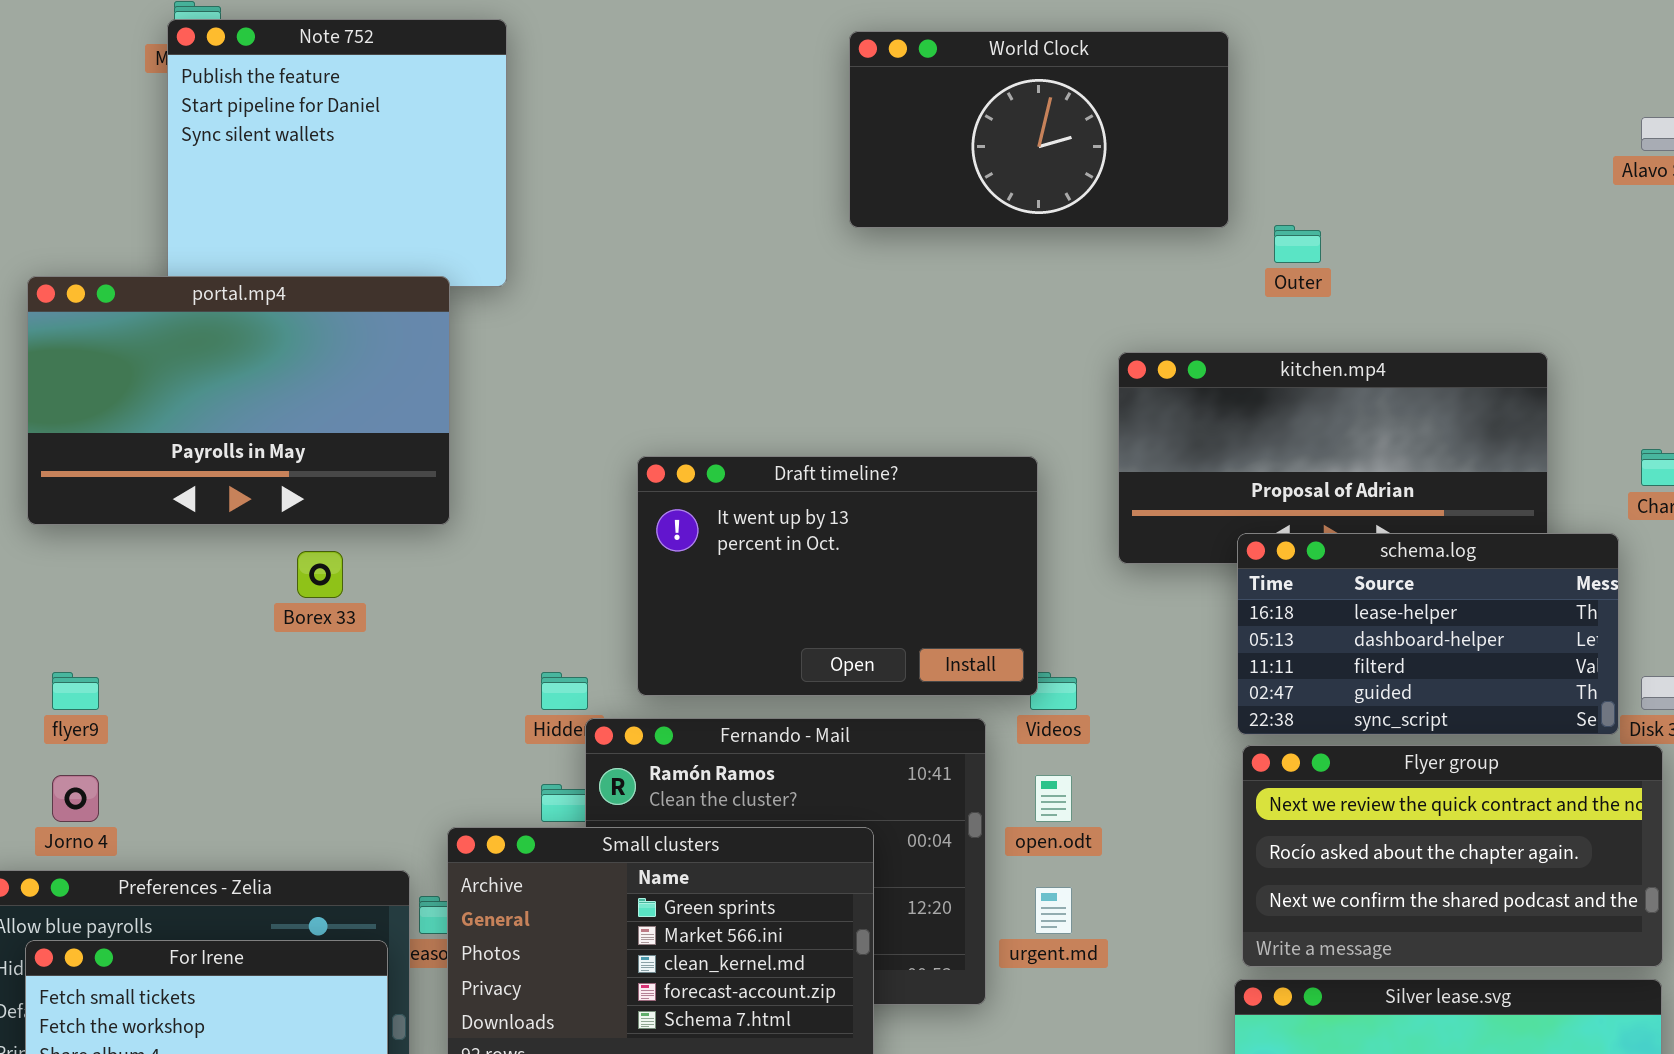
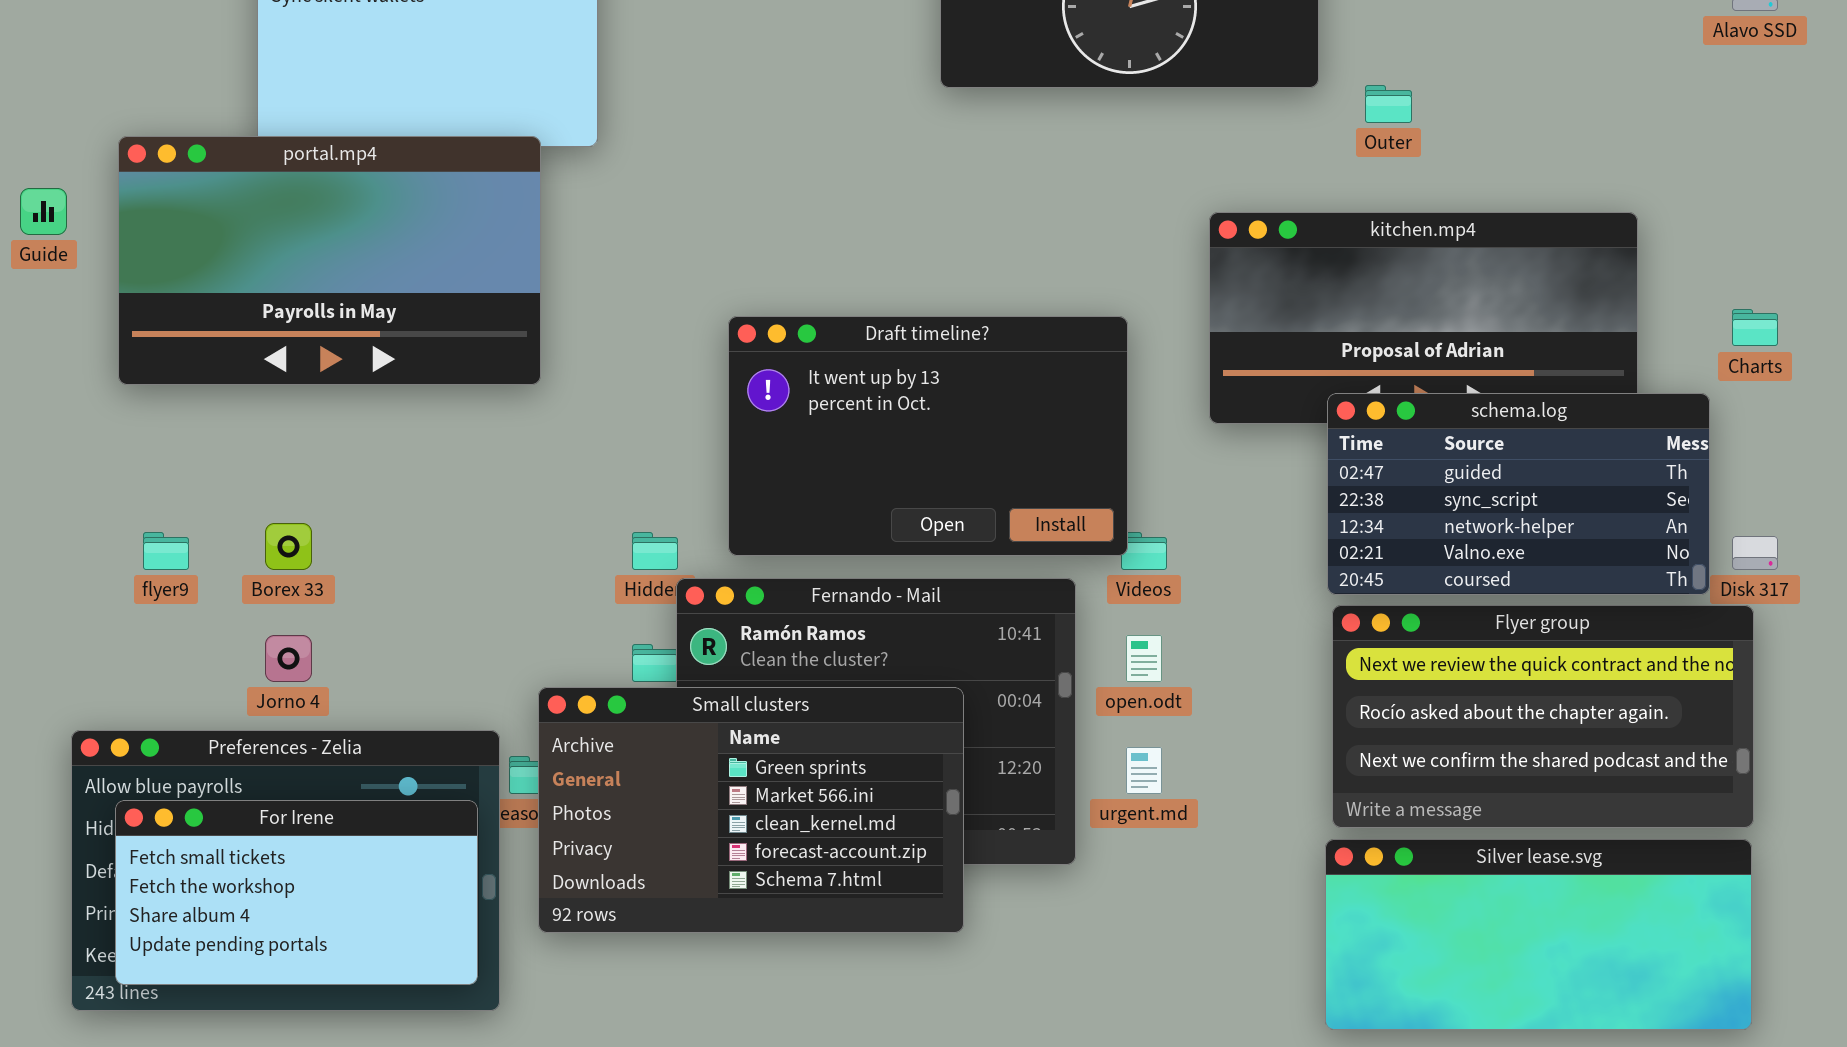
schema.log: [1237,533,1619,735] -> [1327,393,1710,595], scrolled down 3 rows
Borex 33: [297,551,343,598] -> [265,523,312,570], moved
Jorno 4: [52,775,99,822] -> [265,635,312,682], moved

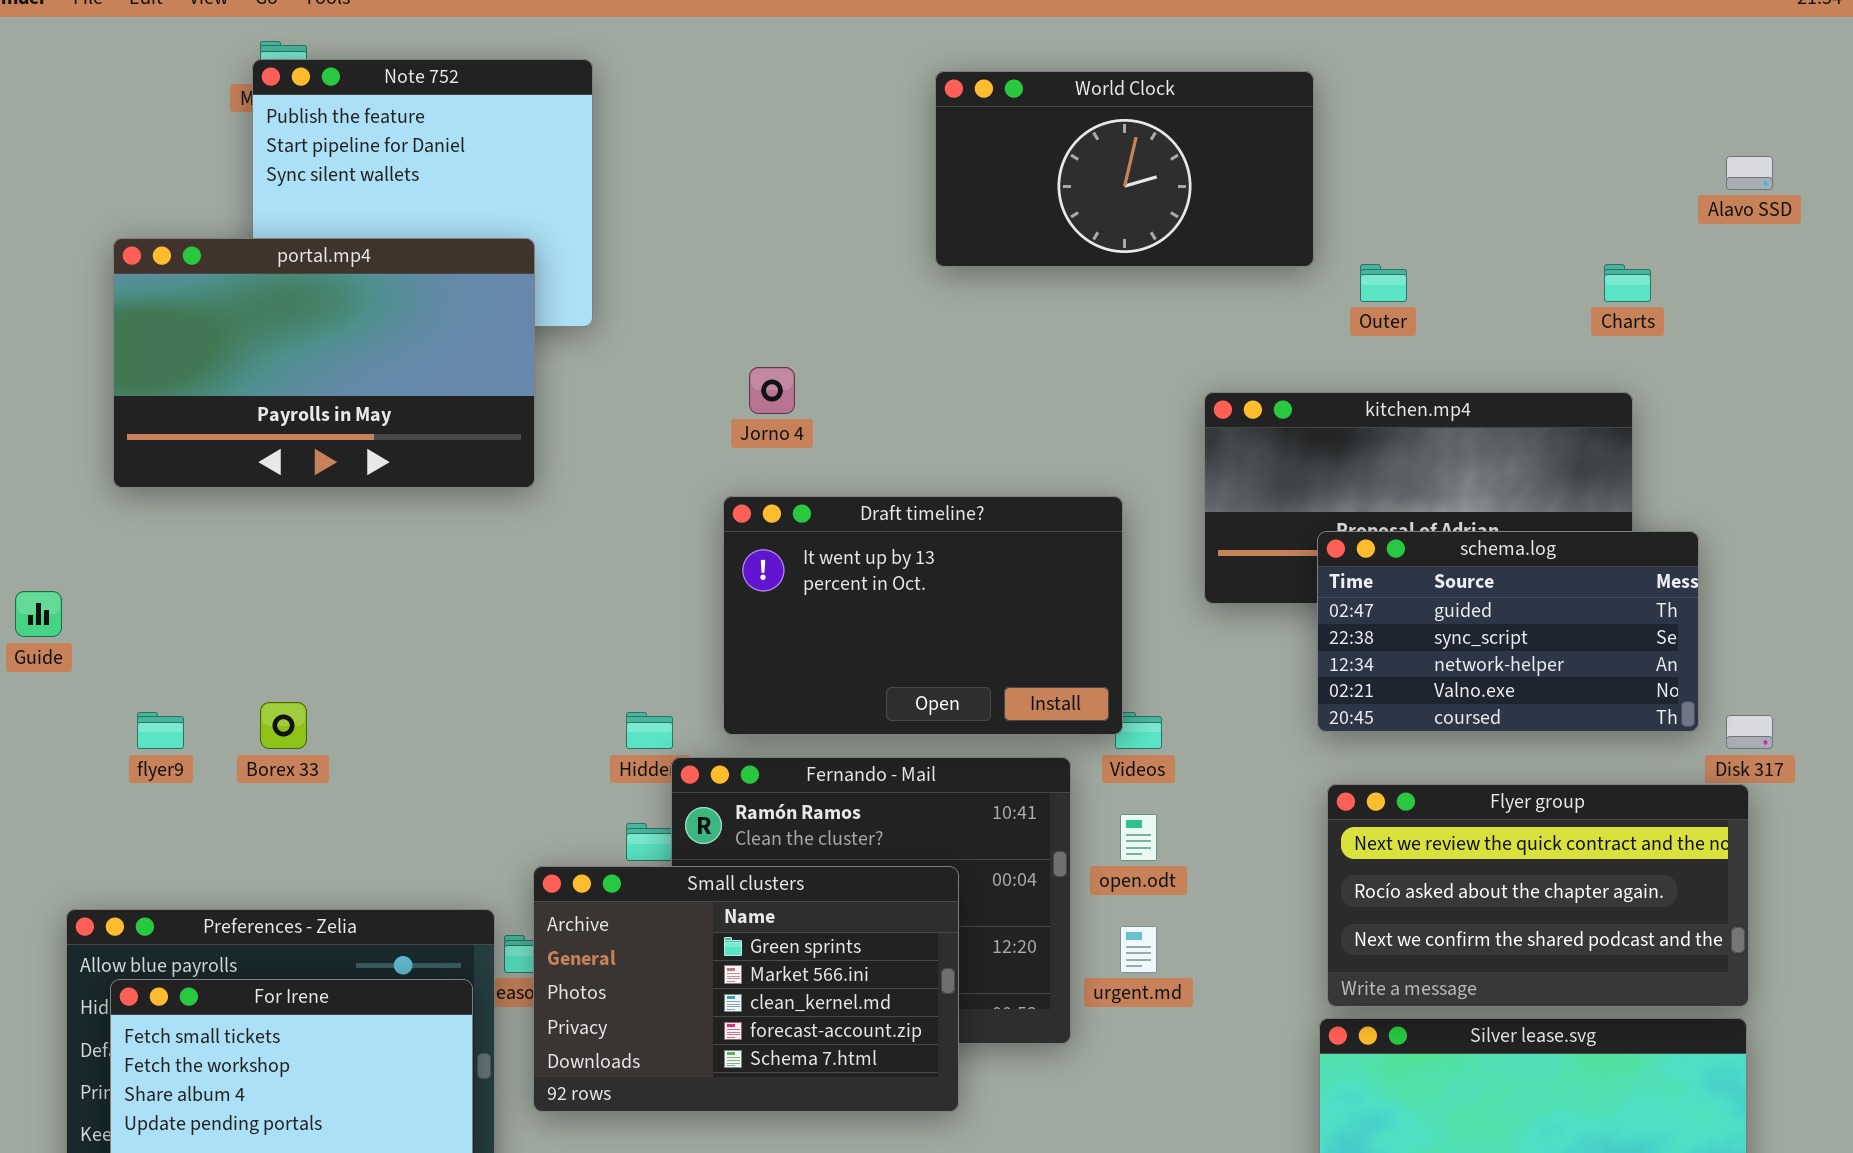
portal.mp4: [118,136,541,385] -> [113,238,535,488], moved
Guide: [20,188,67,235] -> [15,591,62,637], moved
Charts: [1732,309,1778,346] -> [1604,264,1651,302], moved
schema.log: [1327,393,1710,595] -> [1317,531,1699,732], moved
Jorno 4: [265,635,312,682] -> [749,367,795,414], moved

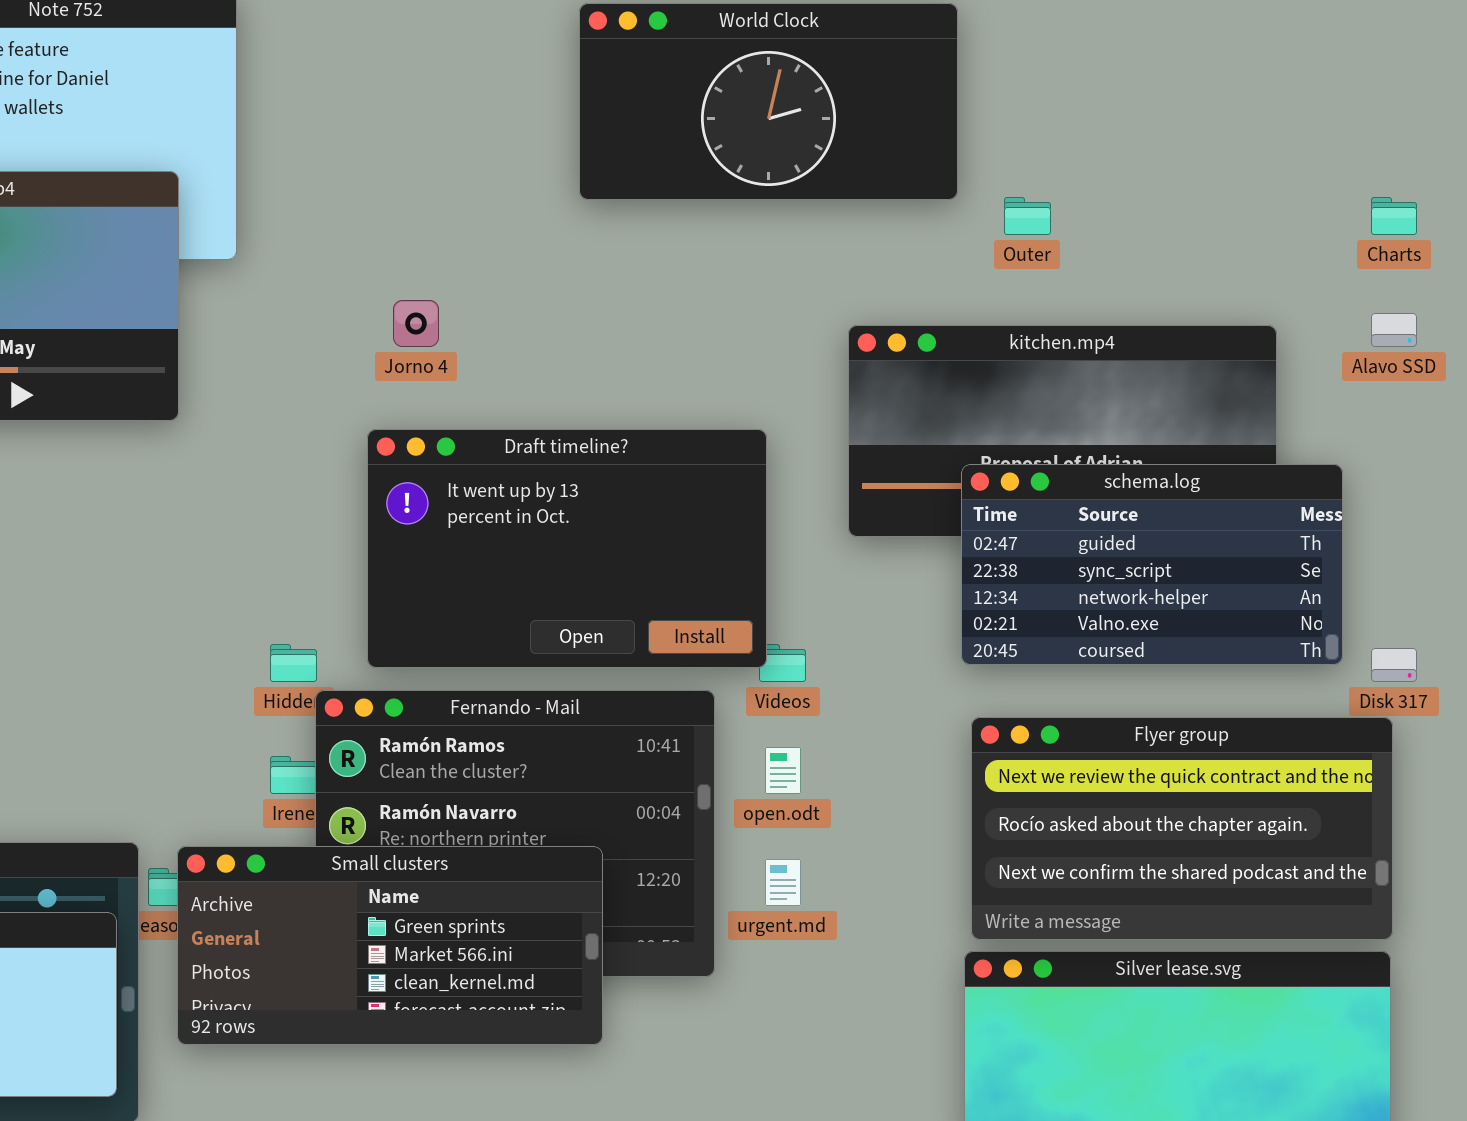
Alavo SSD: [1726,156,1773,190] -> [1371,313,1417,347], moved
Charts: [1604,264,1651,302] -> [1371,197,1417,235], moved
Small clusters: [533,866,959,1112] -> [177,846,603,1045], resized

